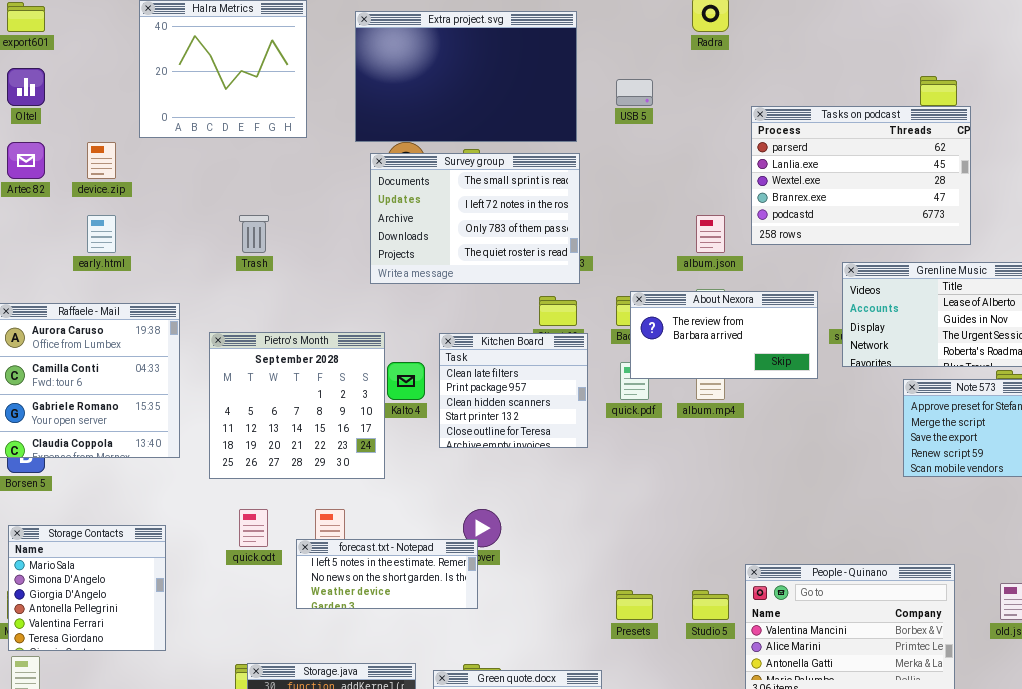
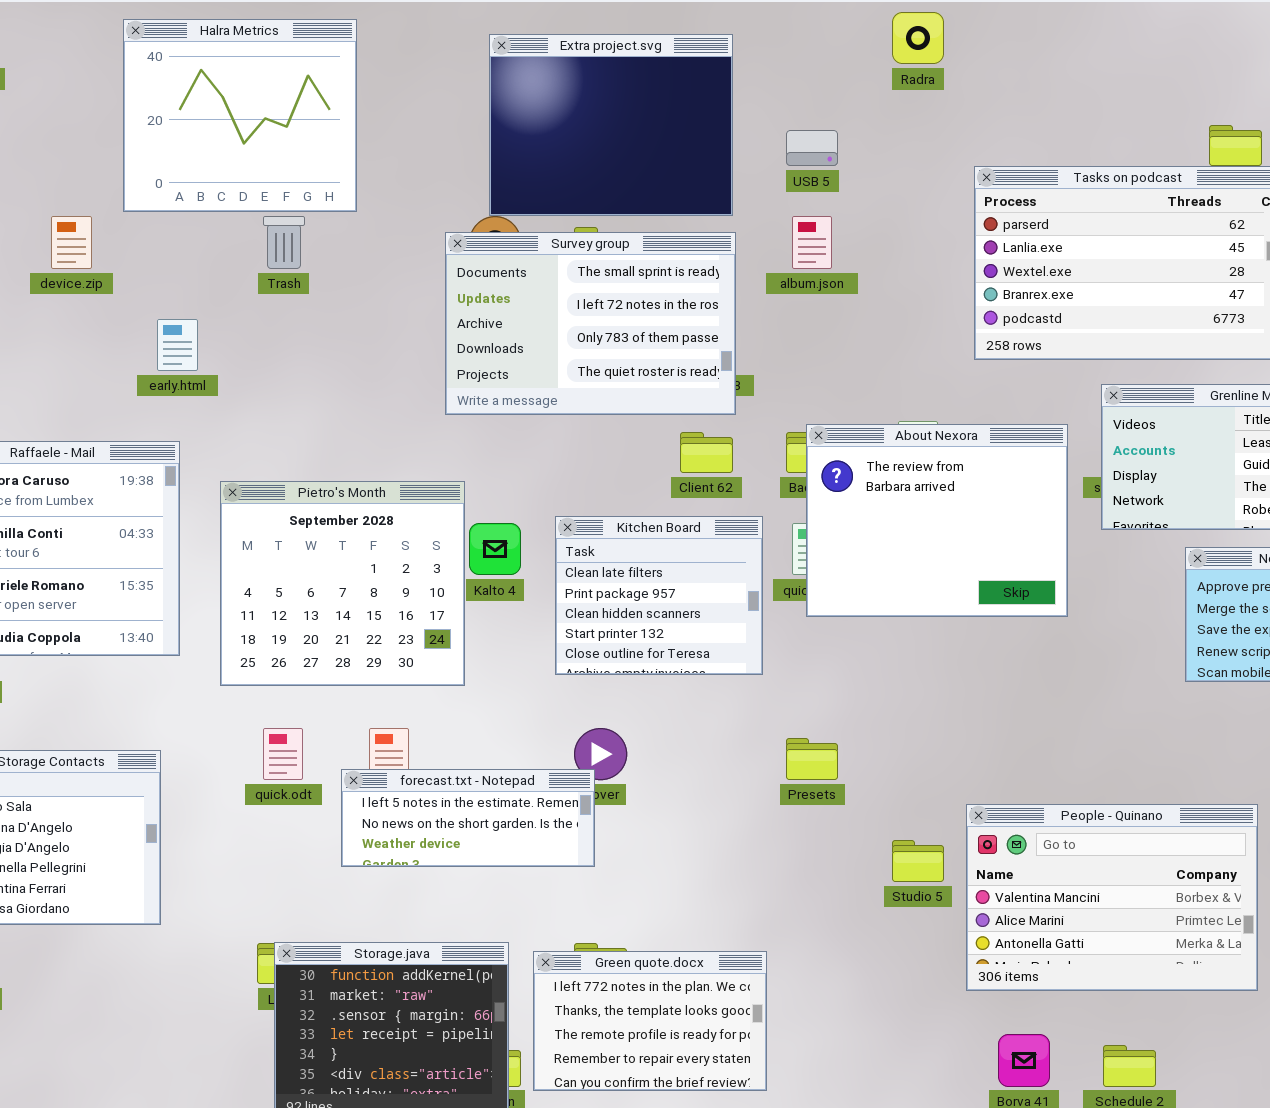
Extra project.svg: [355,11,577,142] -> [489,34,733,216], resized
early.html: [87,215,116,253] -> [157,319,198,371], moved
Trash: [239,215,269,253] -> [263,216,305,269], moved
album.json: [696,215,725,253] -> [792,216,832,269], moved
About Nexora: [630,291,818,379] -> [806,424,1068,617], resized
Kitchen Board: [439,333,588,448] -> [555,516,763,675], moved
Presets: [616,590,653,620] -> [786,738,838,780], moved

